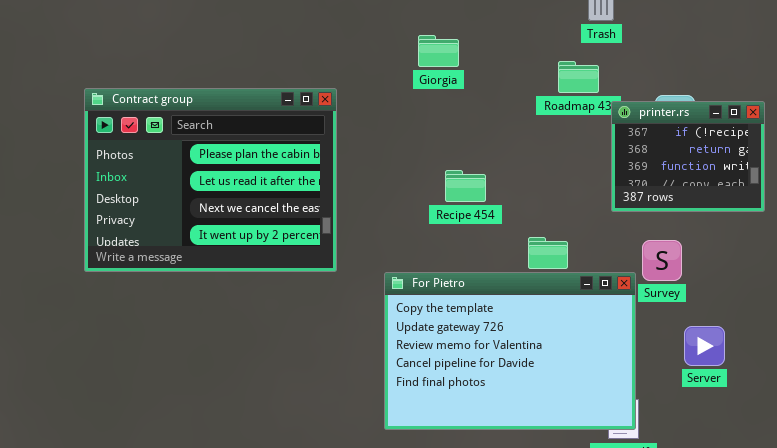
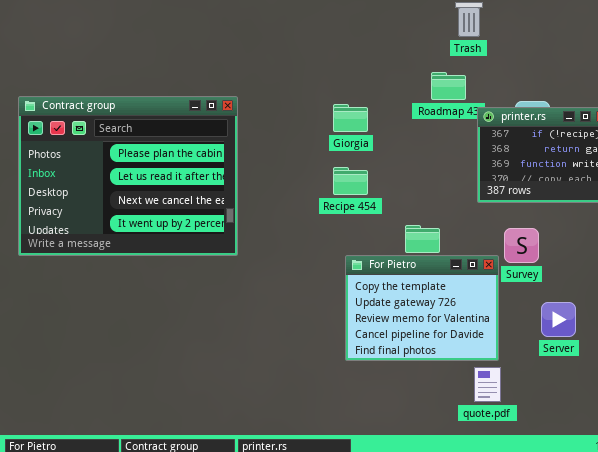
Giorgia: [418,35,459,67] -> [333,104,368,132], moved
For Pietro: [384,272,636,430] -> [345,255,499,361], resized

